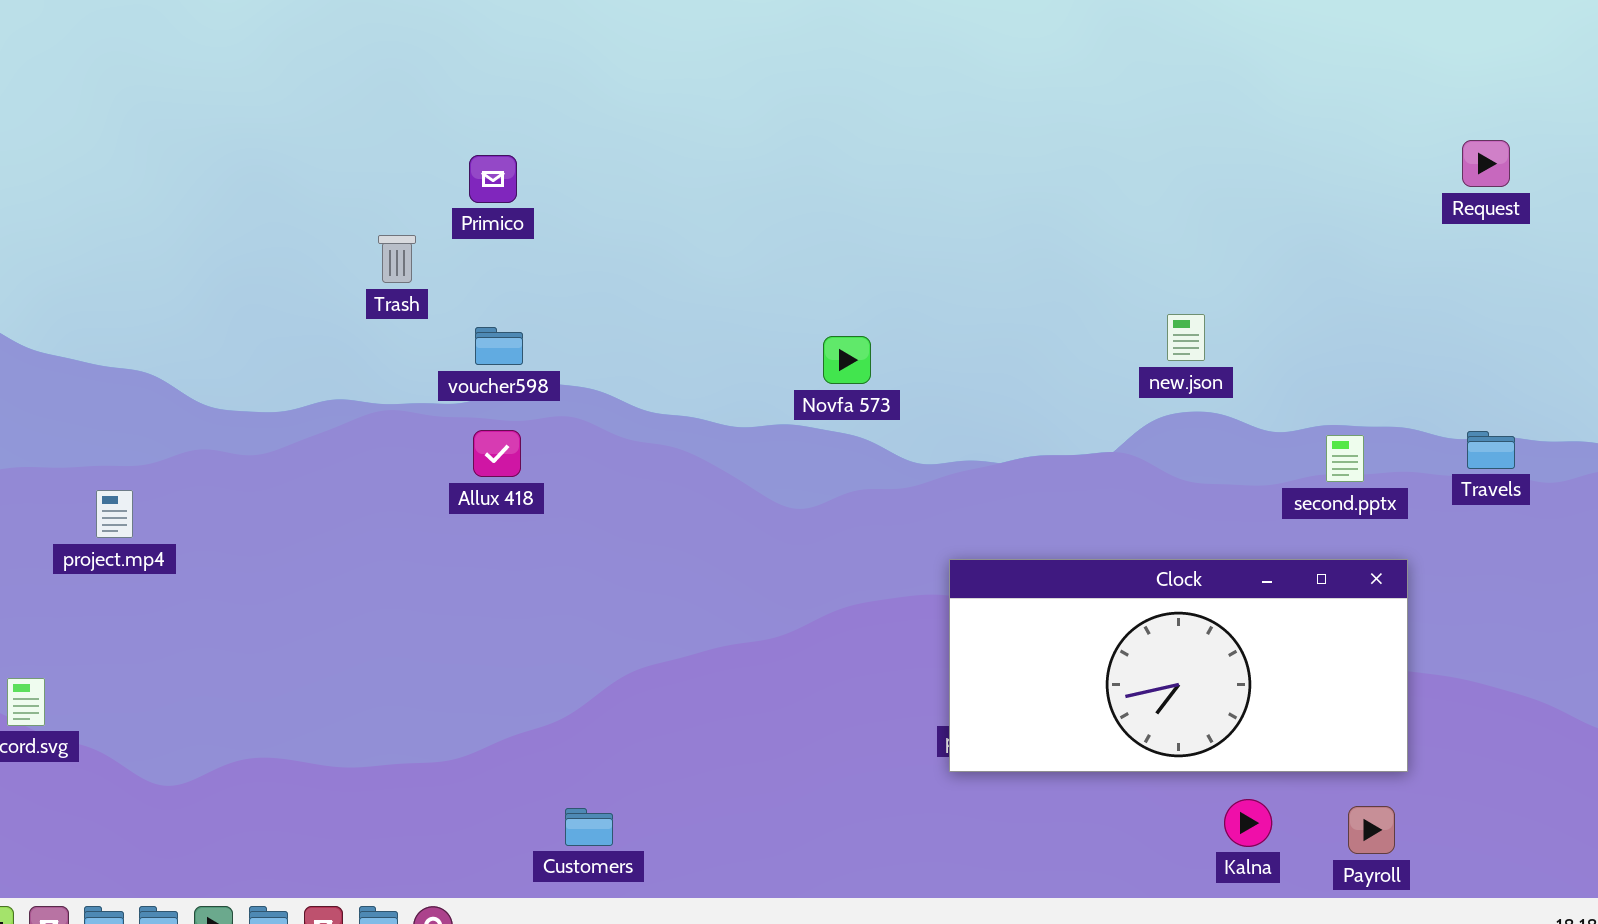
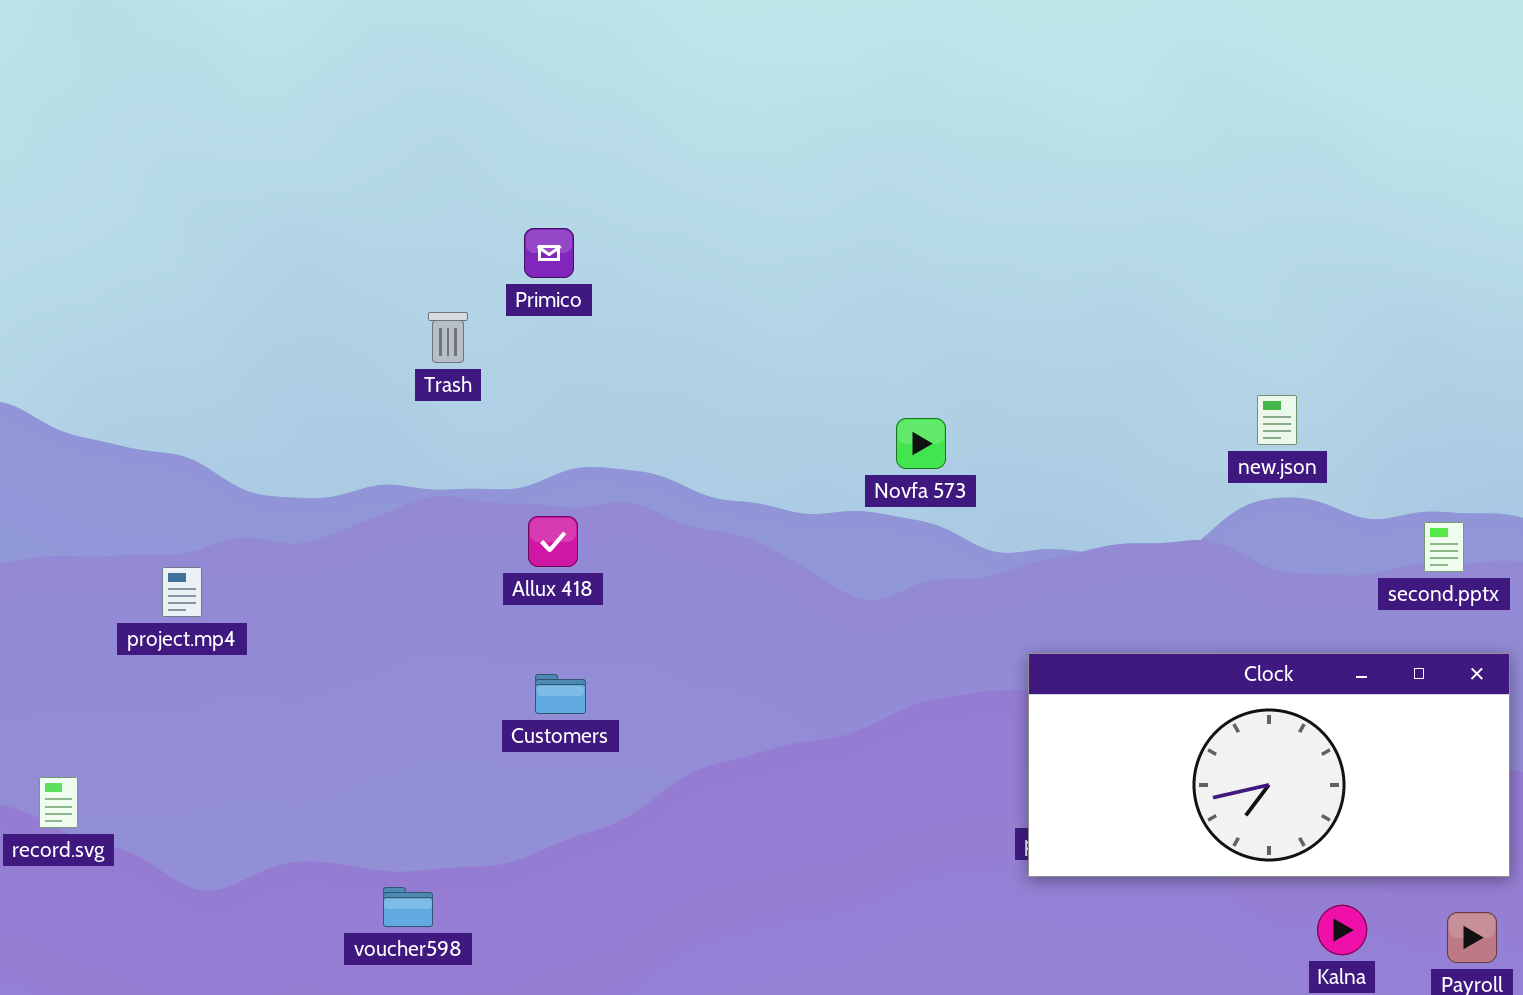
voucher598: [475,327,523,365] -> [383,887,433,927], moved
project.mp4: [96,490,133,538] -> [162,567,202,617], moved
Customers: [565,808,613,846] -> [535,674,586,714], moved

